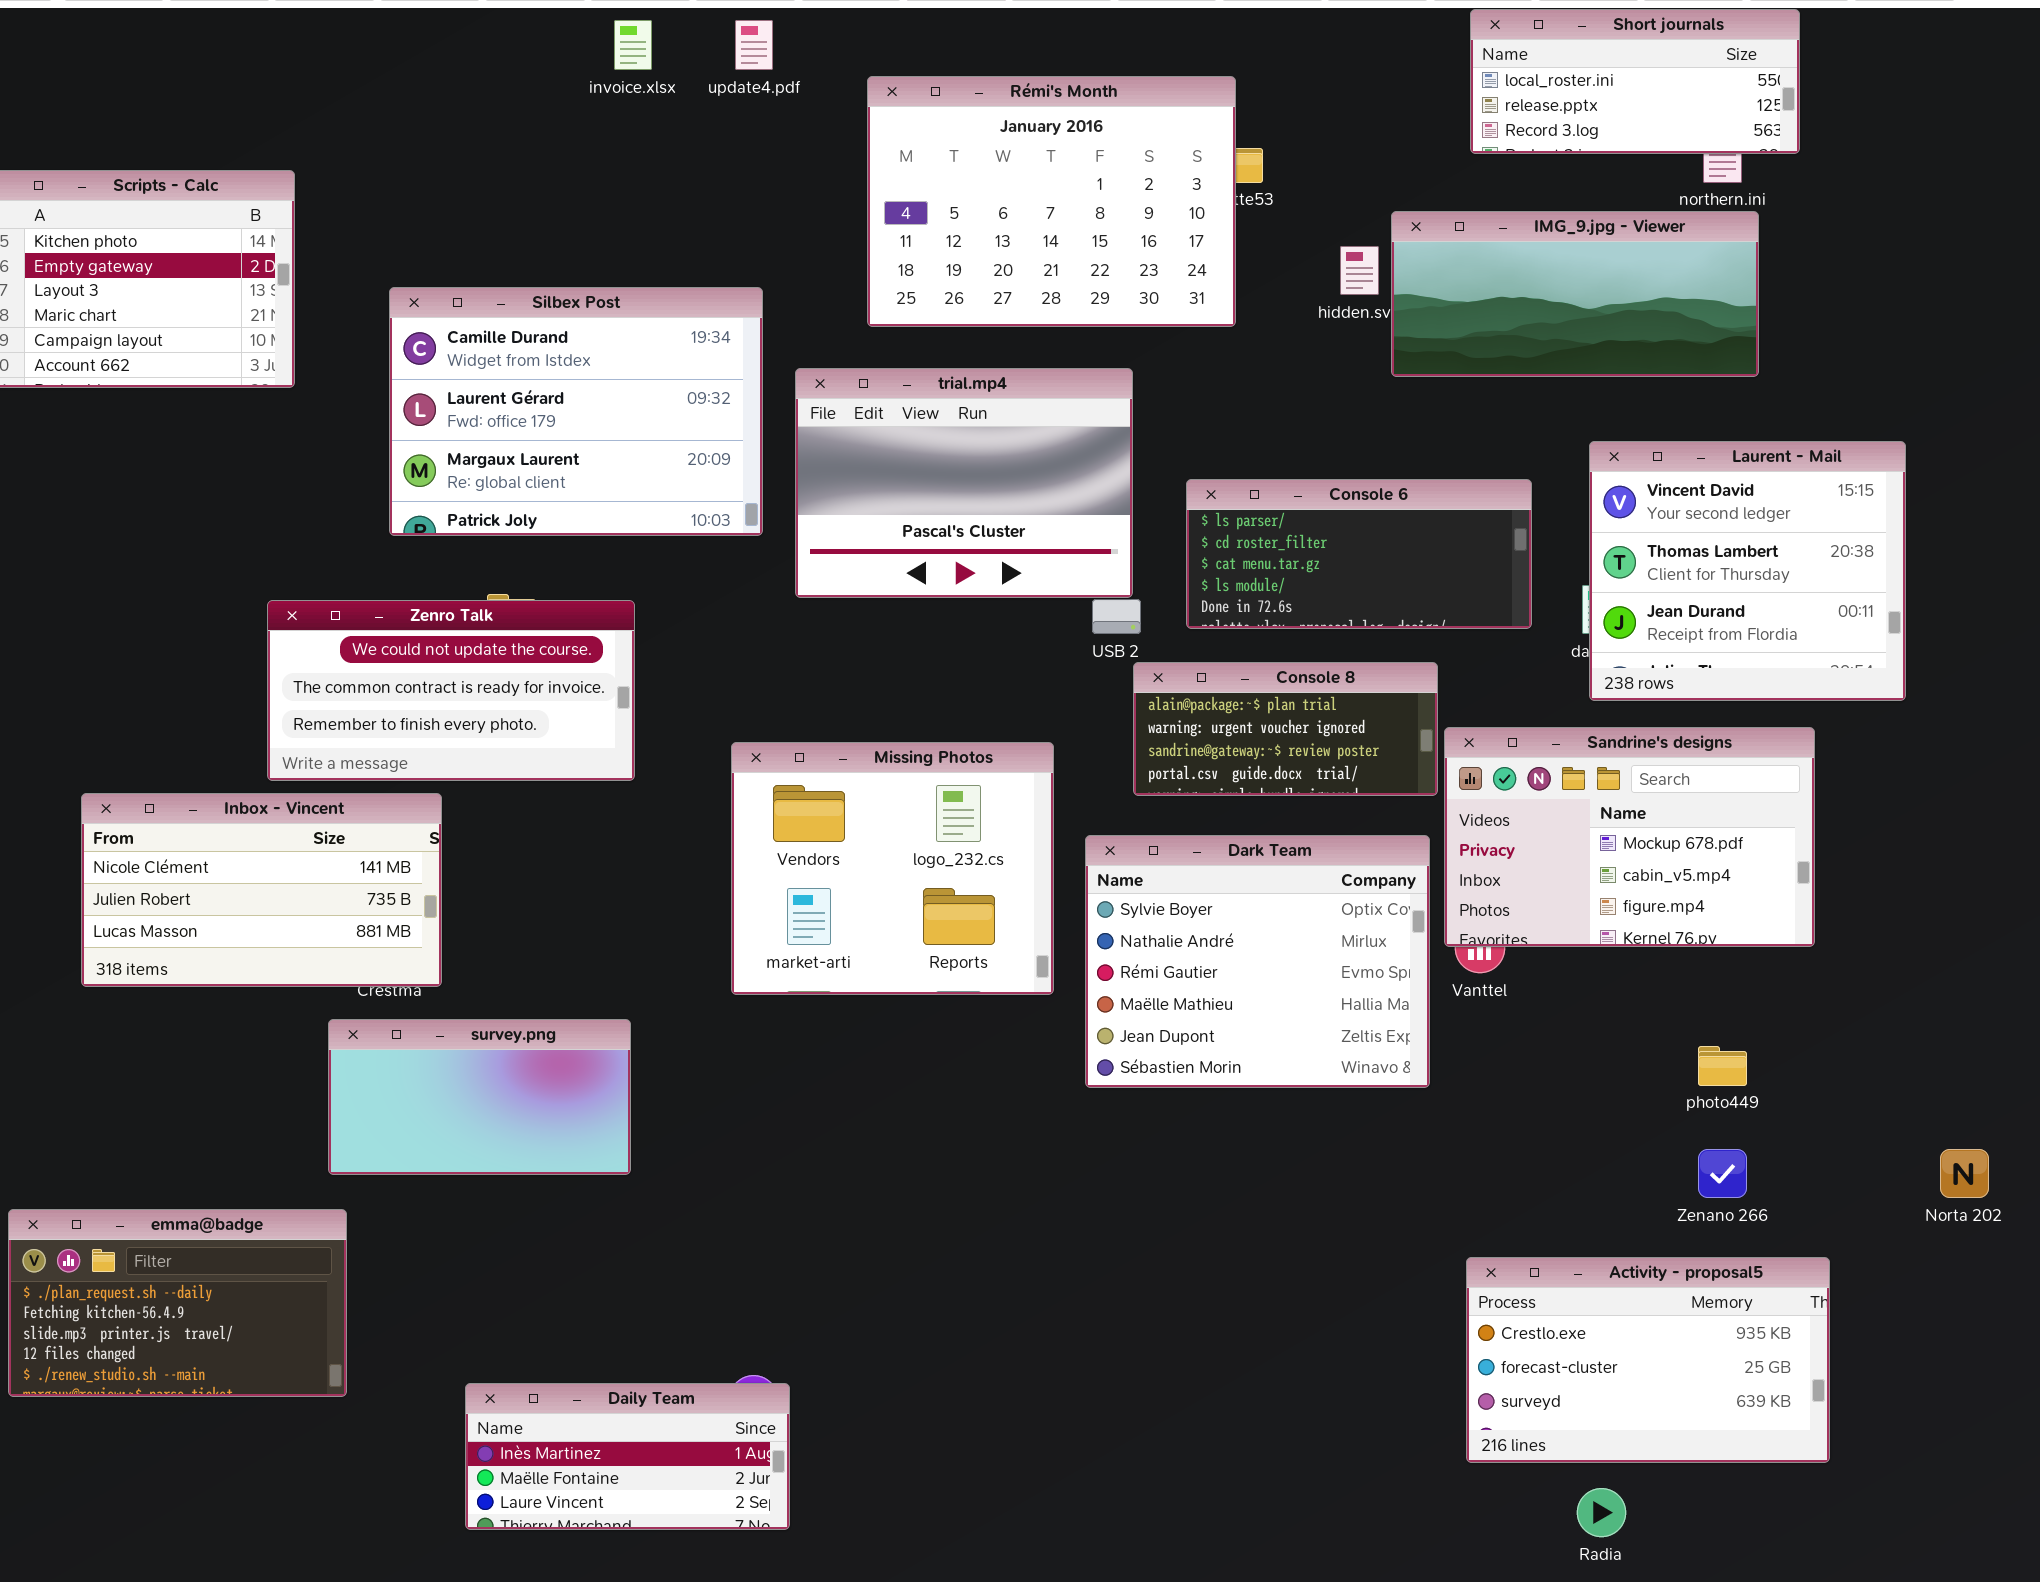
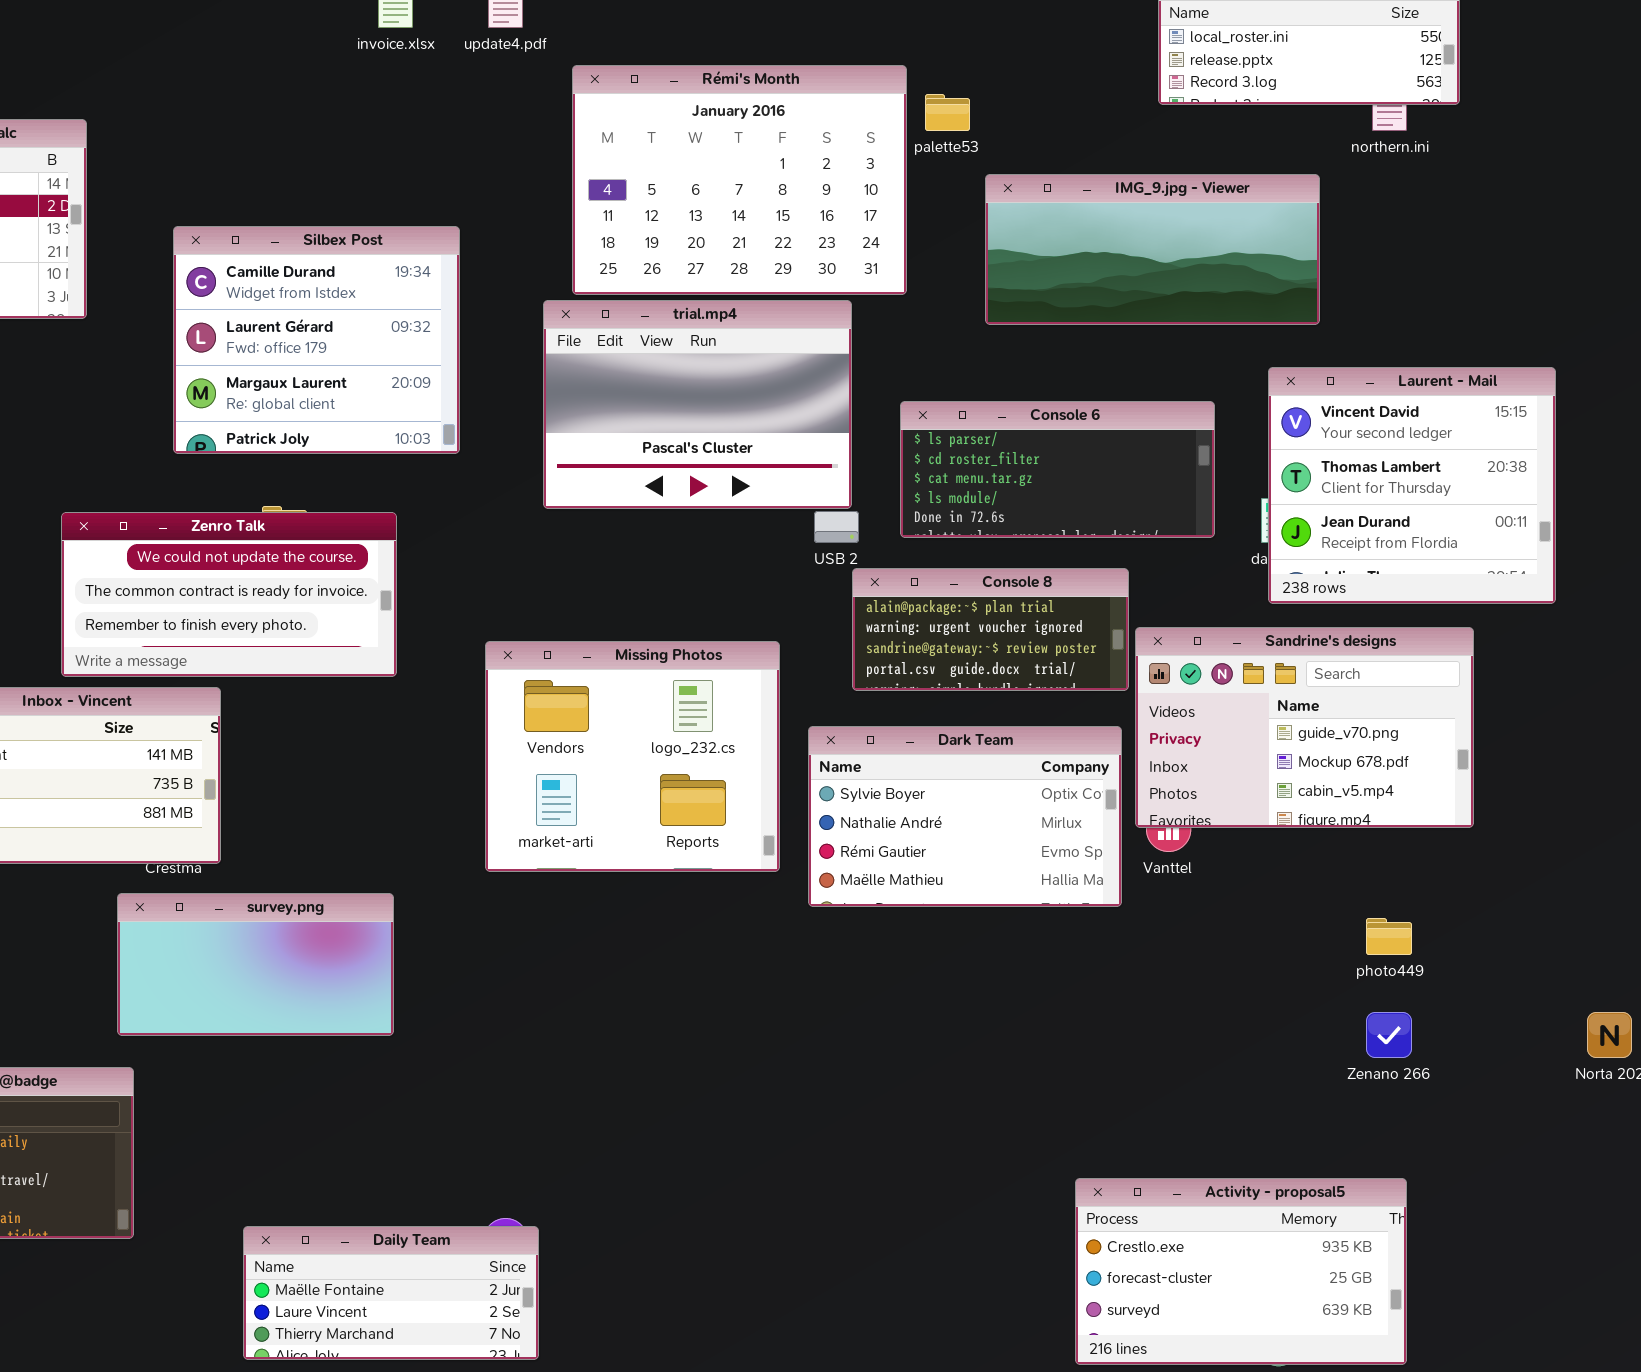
Rémi's Month: [867,76,1236,327] -> [572,65,907,295], moved
IMG_9.jpg - Viewer: [1391,211,1759,377] -> [985,174,1320,325], moved
Silbex Post: [389,287,763,536] -> [173,226,460,454], resized
Sandrine's designs: [1444,727,1815,947] -> [1135,627,1474,828], scrolled up 1 row
Dark Team: [1085,835,1430,1088] -> [808,726,1122,907], resized
Activity - proposal5: [1466,1257,1830,1463] -> [1075,1178,1407,1365], moved
Daily Team: [465,1383,790,1530] -> [243,1226,539,1360], scrolled down 1 row

